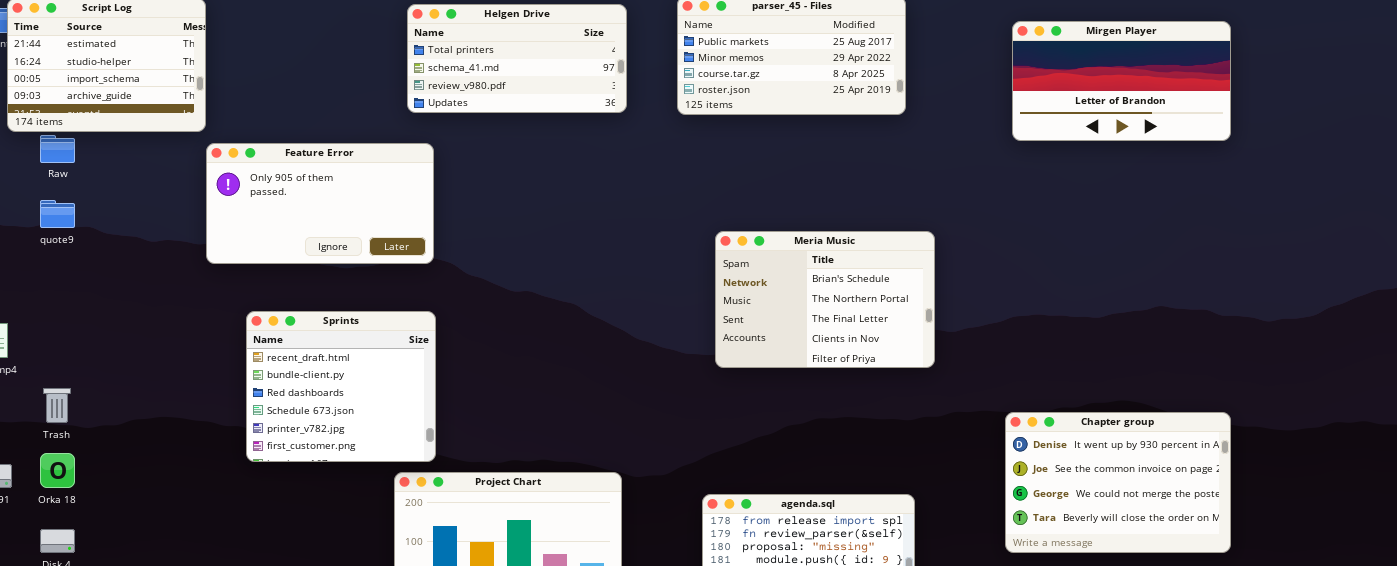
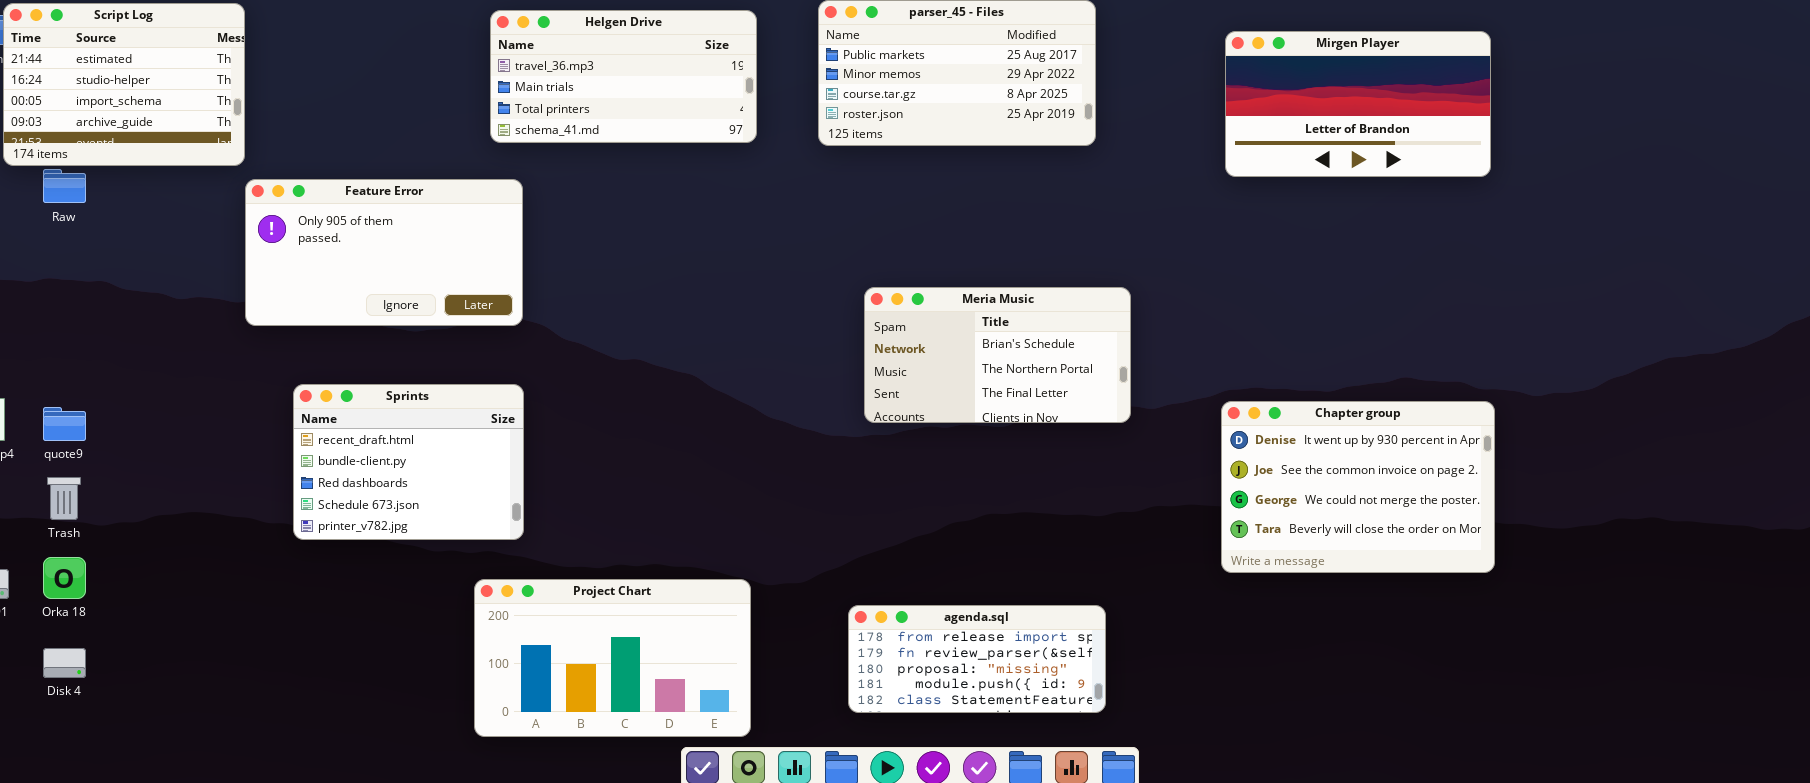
Helgen Drive: [407,4,627,113] -> [490,10,757,143], scrolled up 2 rows
quote9: [40,200,75,228] -> [43,407,86,441], moved
Meria Music: [715,231,935,368] -> [864,287,1131,423], resized
Sprints: [246,311,436,462] -> [293,384,524,540], resized
Chapter group: [1005,412,1231,553] -> [1221,401,1495,573], moved

